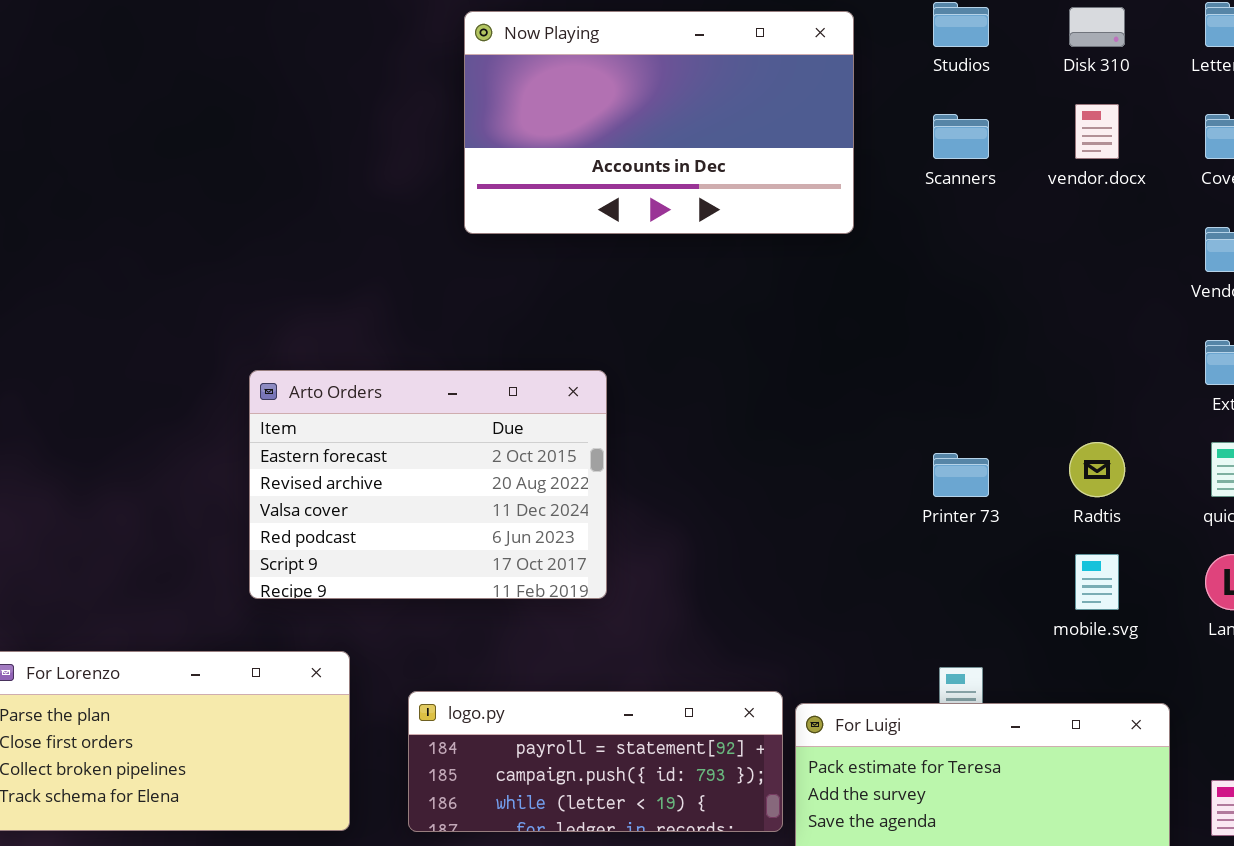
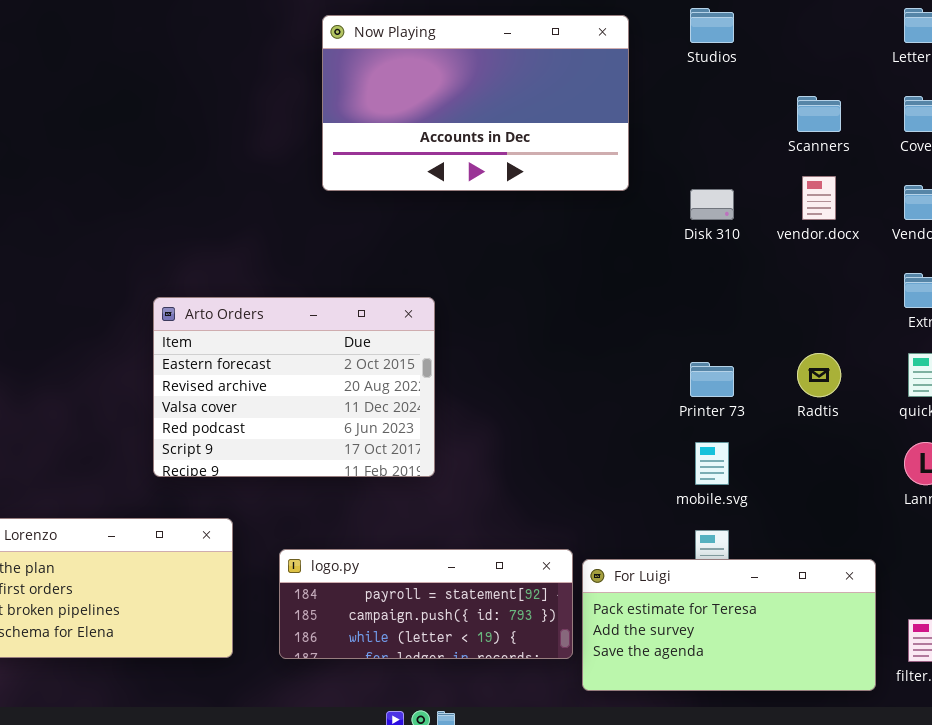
Disk 310: [1069,7,1125,47] -> [690,189,734,220], moved
vendor.docx: [1075,104,1119,159] -> [802,176,836,220], moved
Scanners: [933,114,989,159] -> [797,96,841,132], moved
mobile.svg: [1075,554,1119,610] -> [695,442,729,485], moved

